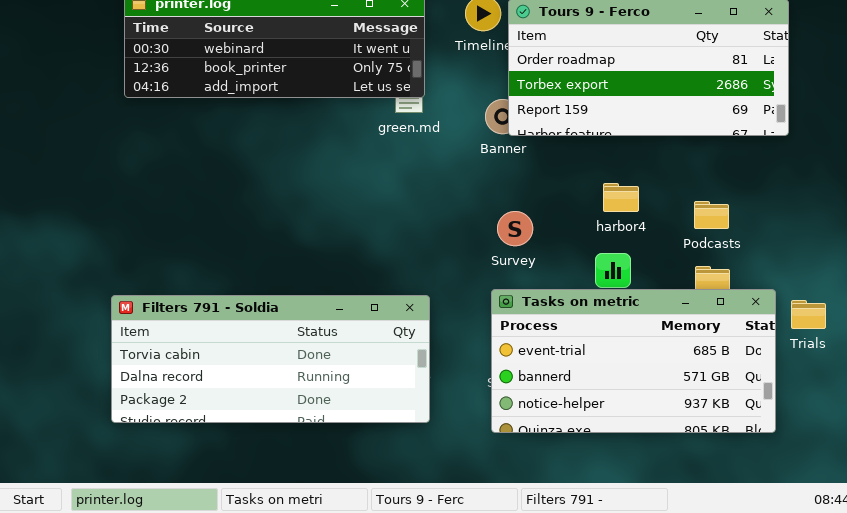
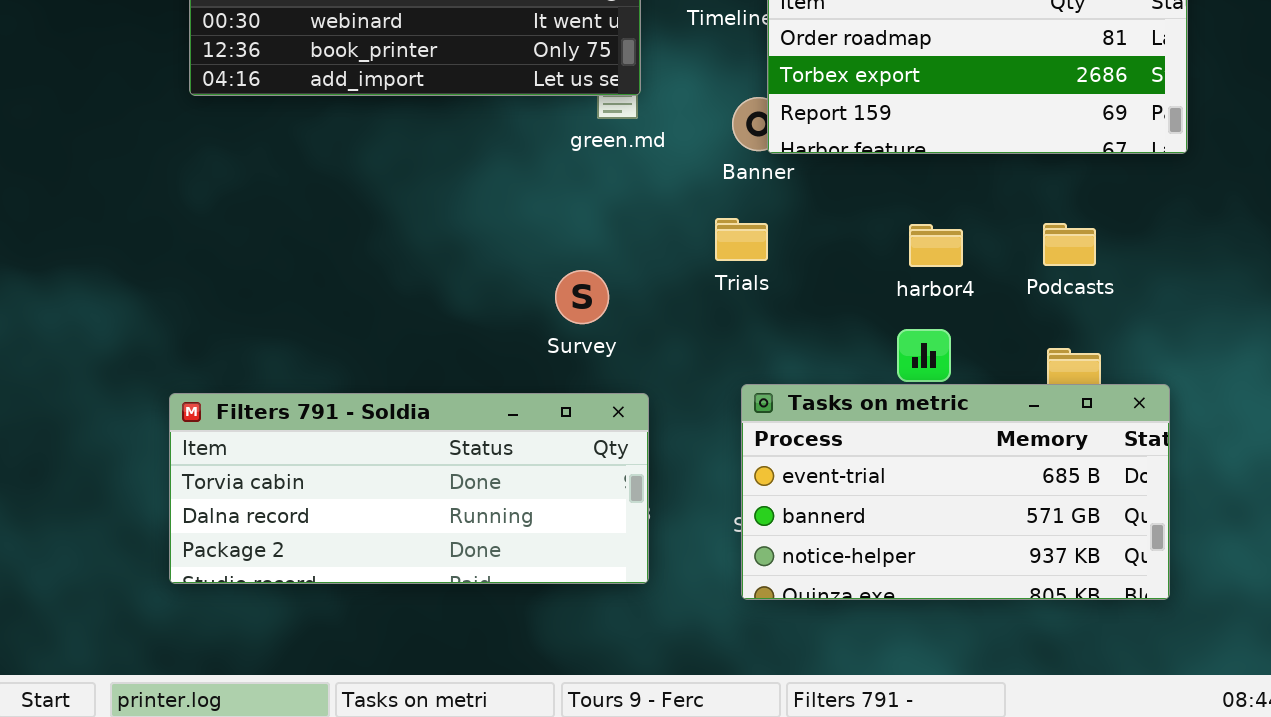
Podcasts: [694,201,729,229] -> [1043,223,1096,266], moved
Survey: [497,211,533,246] -> [555,270,609,324], moved
Trials: [791,300,826,329] -> [715,218,768,261], moved

